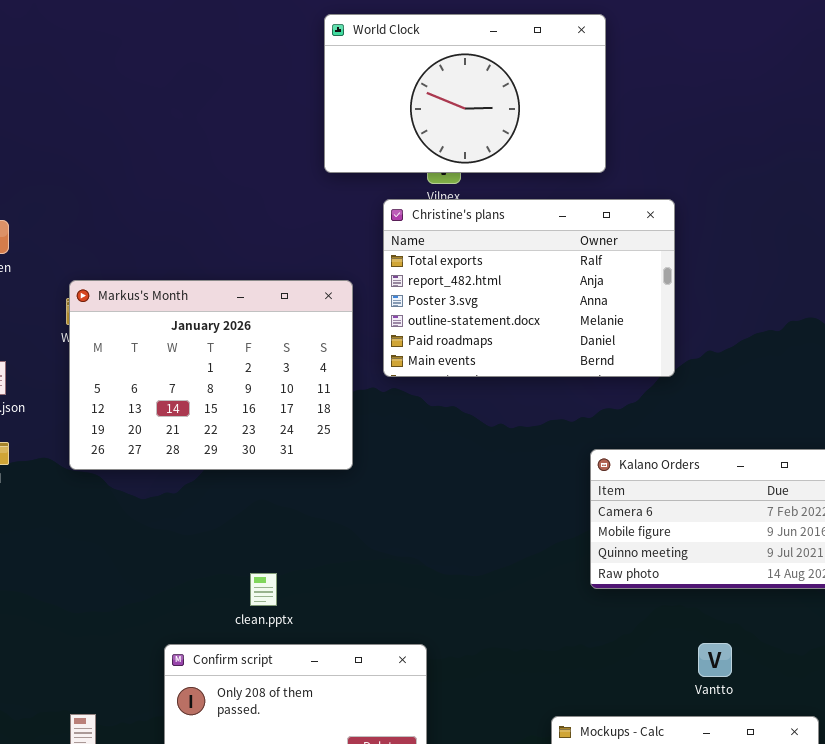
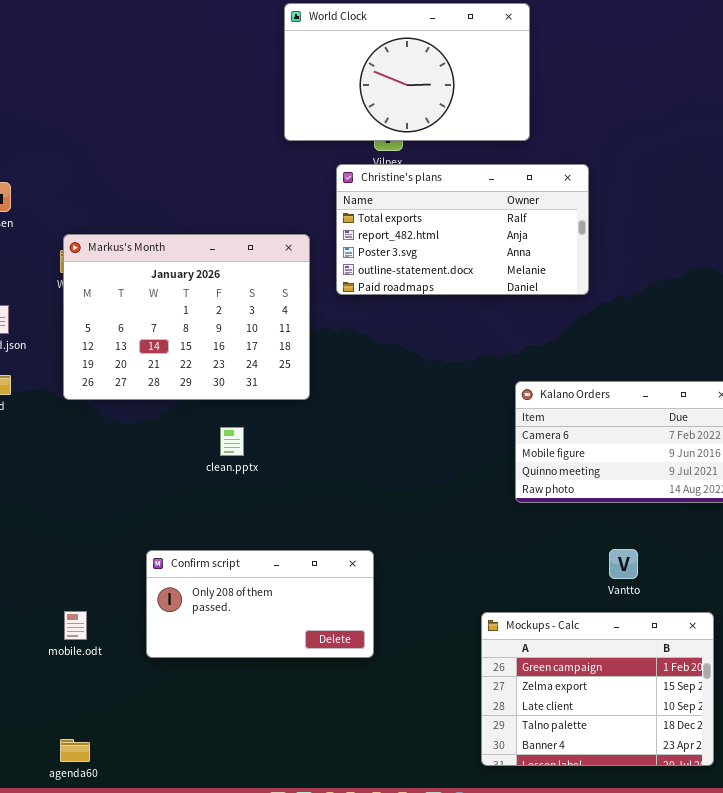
Christine's plans: [383,199,675,377] -> [336,164,589,295], resized
clean.pptx: [250,573,277,606] -> [220,427,244,456], moved

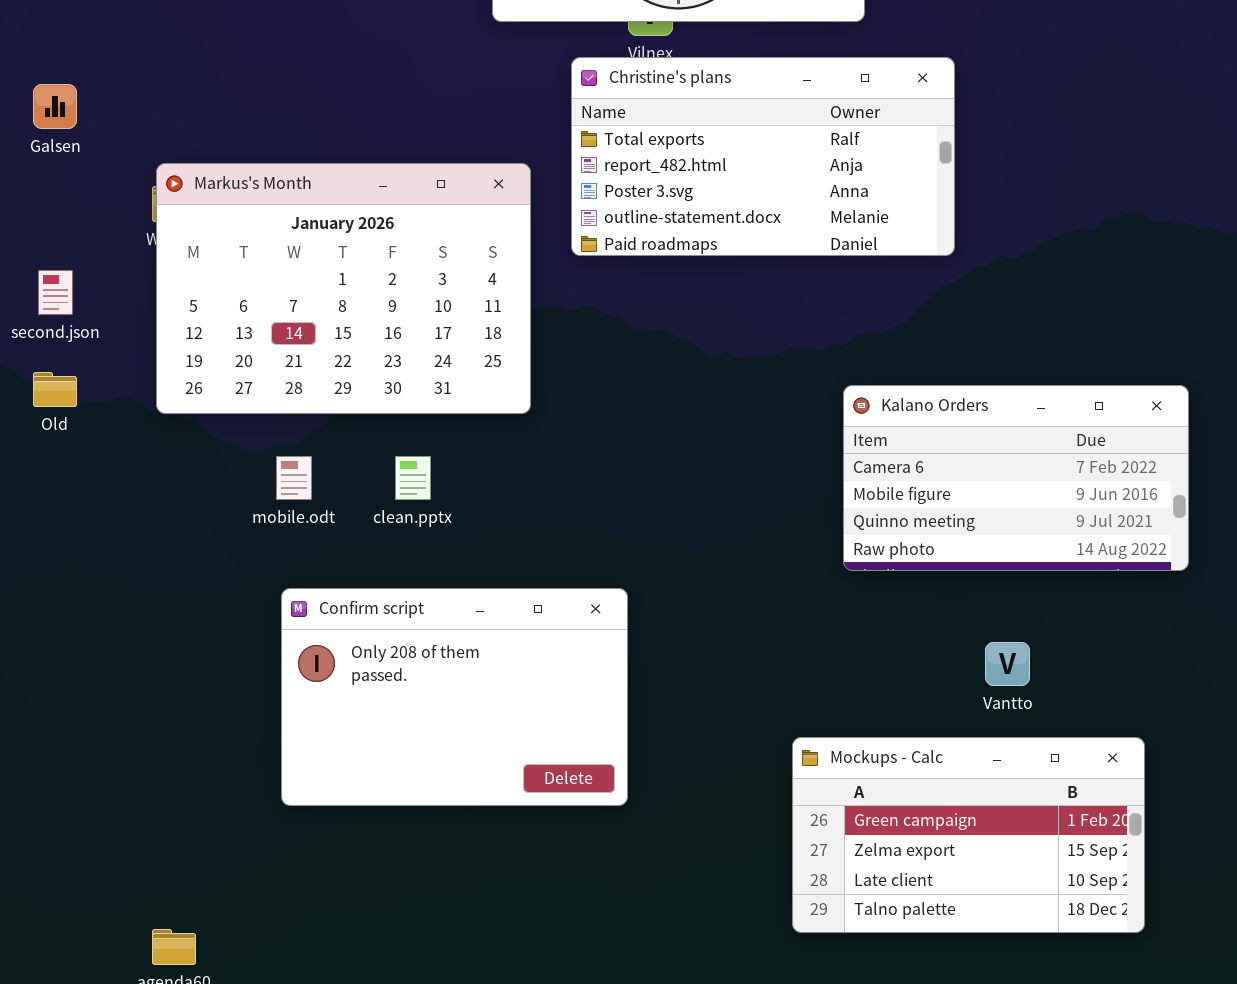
Confirm script: [146,550,374,658] -> [281,588,628,806], resized
mobile.odt: [64,611,87,640] -> [276,456,312,500], moved
Mockups - Calc: [481,612,714,766] -> [792,737,1145,933], resized

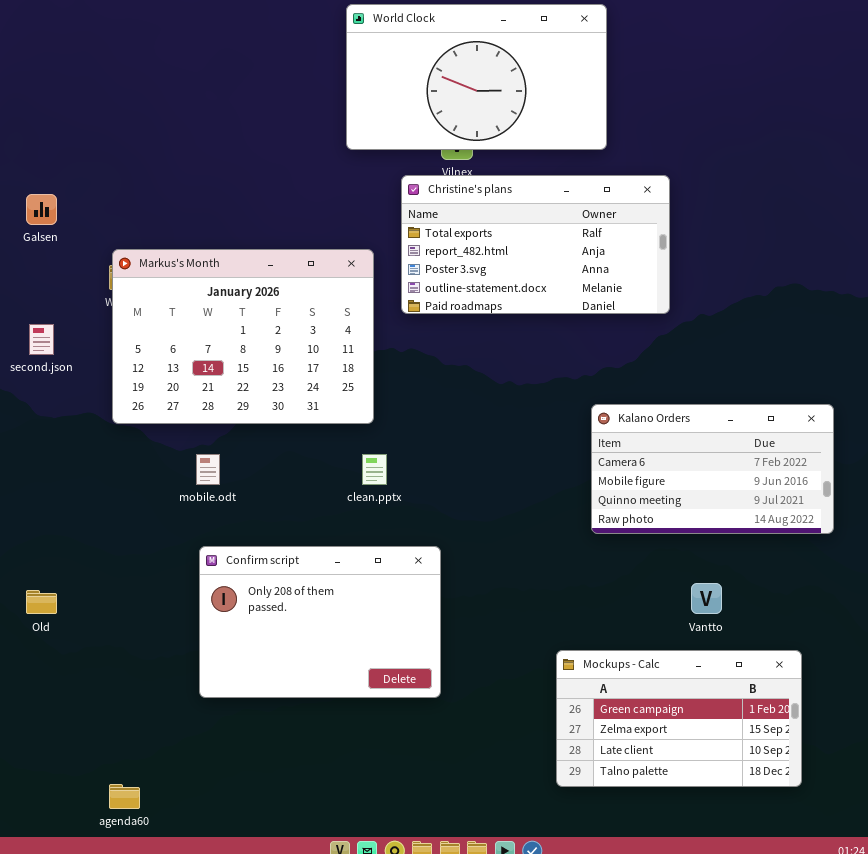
Old: [33,372,77,407] -> [26,590,57,614], moved
clean.pptx: [395,456,431,500] -> [362,454,387,485], moved

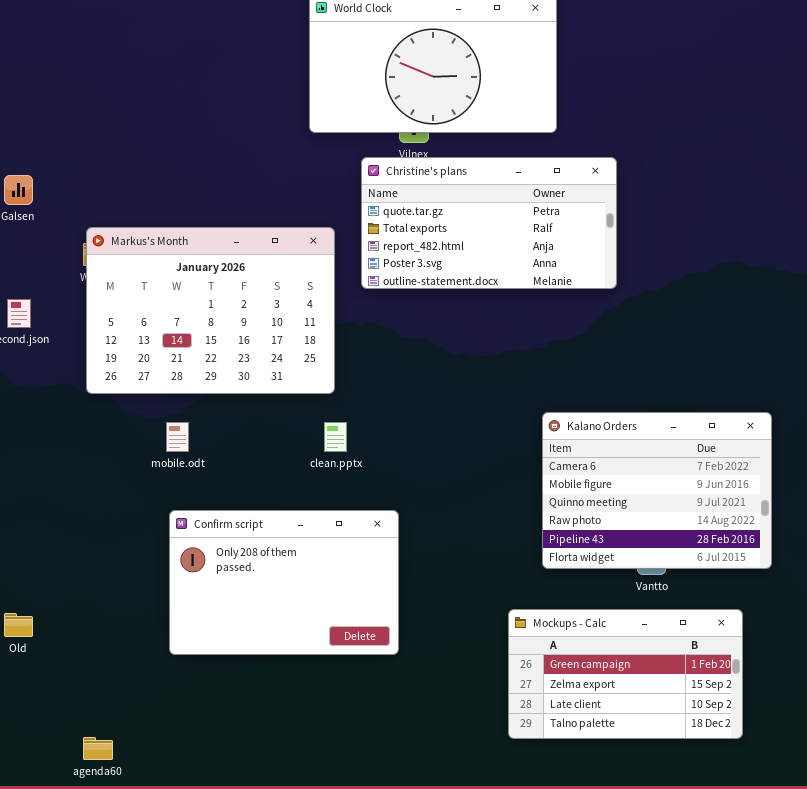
Christine's plans: [401,175,670,314] -> [361,157,617,289], scrolled up 1 row
Kalano Orders: [591,404,834,534] -> [542,412,772,569], moved, resized
Old: [26,590,57,614] -> [4,613,33,637], moved

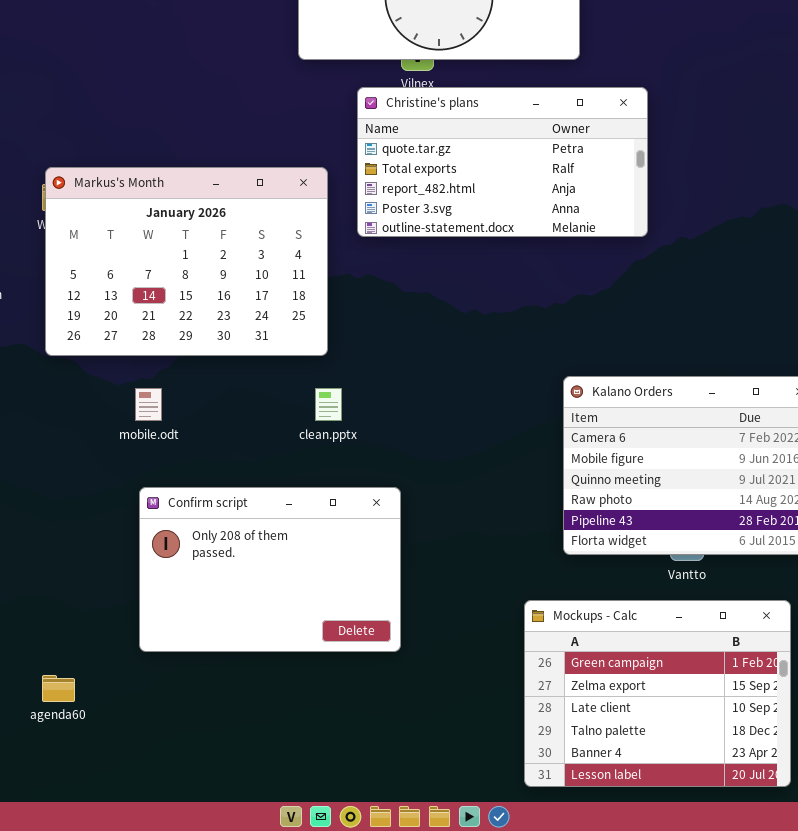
Mockups - Calc: [508,609,743,739] -> [524,600,791,787], resized
agenda60: [83,737,113,760] -> [42,675,75,702], moved

